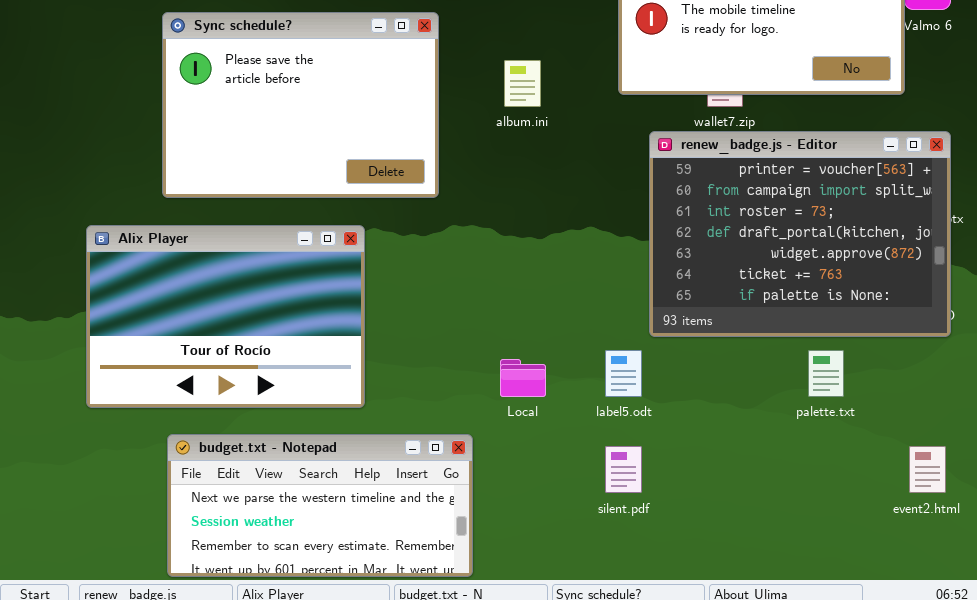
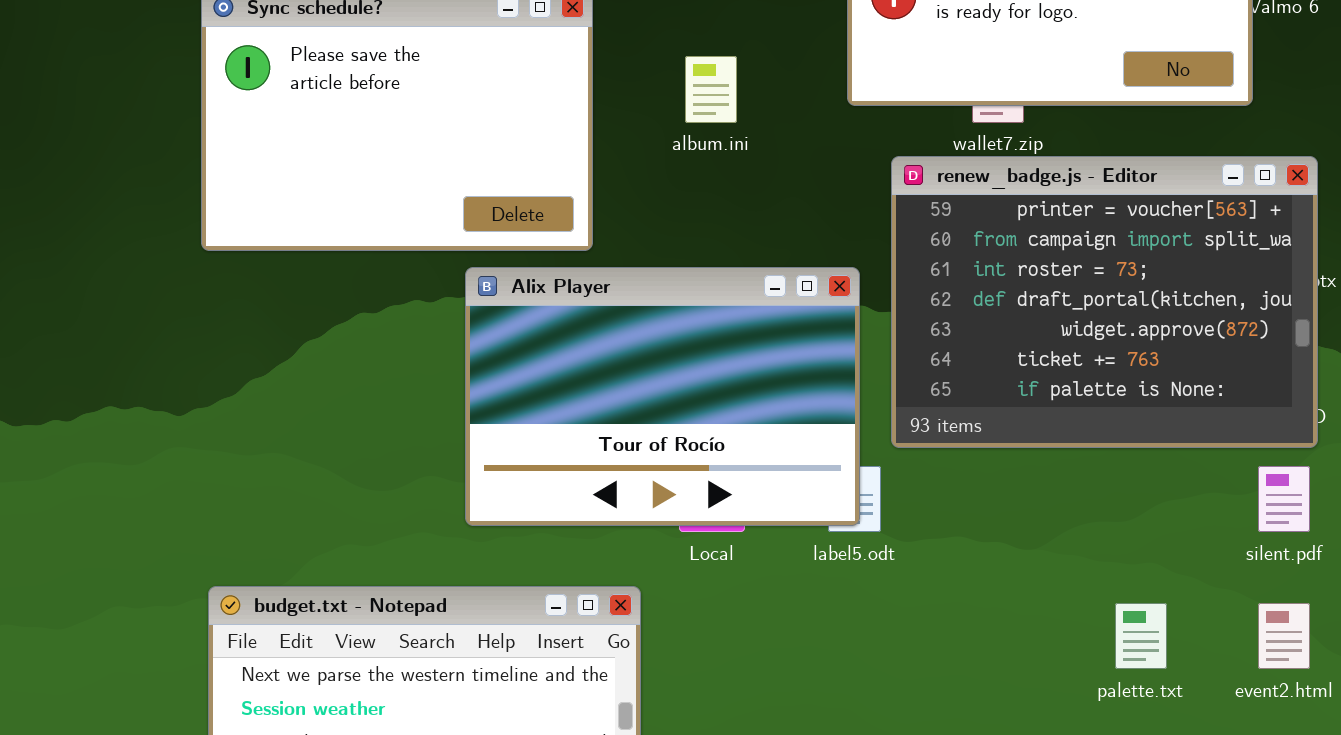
Alix Player: [86,225,365,408] -> [465,267,860,526], moved
palette.txt: [808,350,844,397] -> [1115,603,1167,669], moved
silent.pdf: [605,446,642,493] -> [1258,466,1310,532], moved

